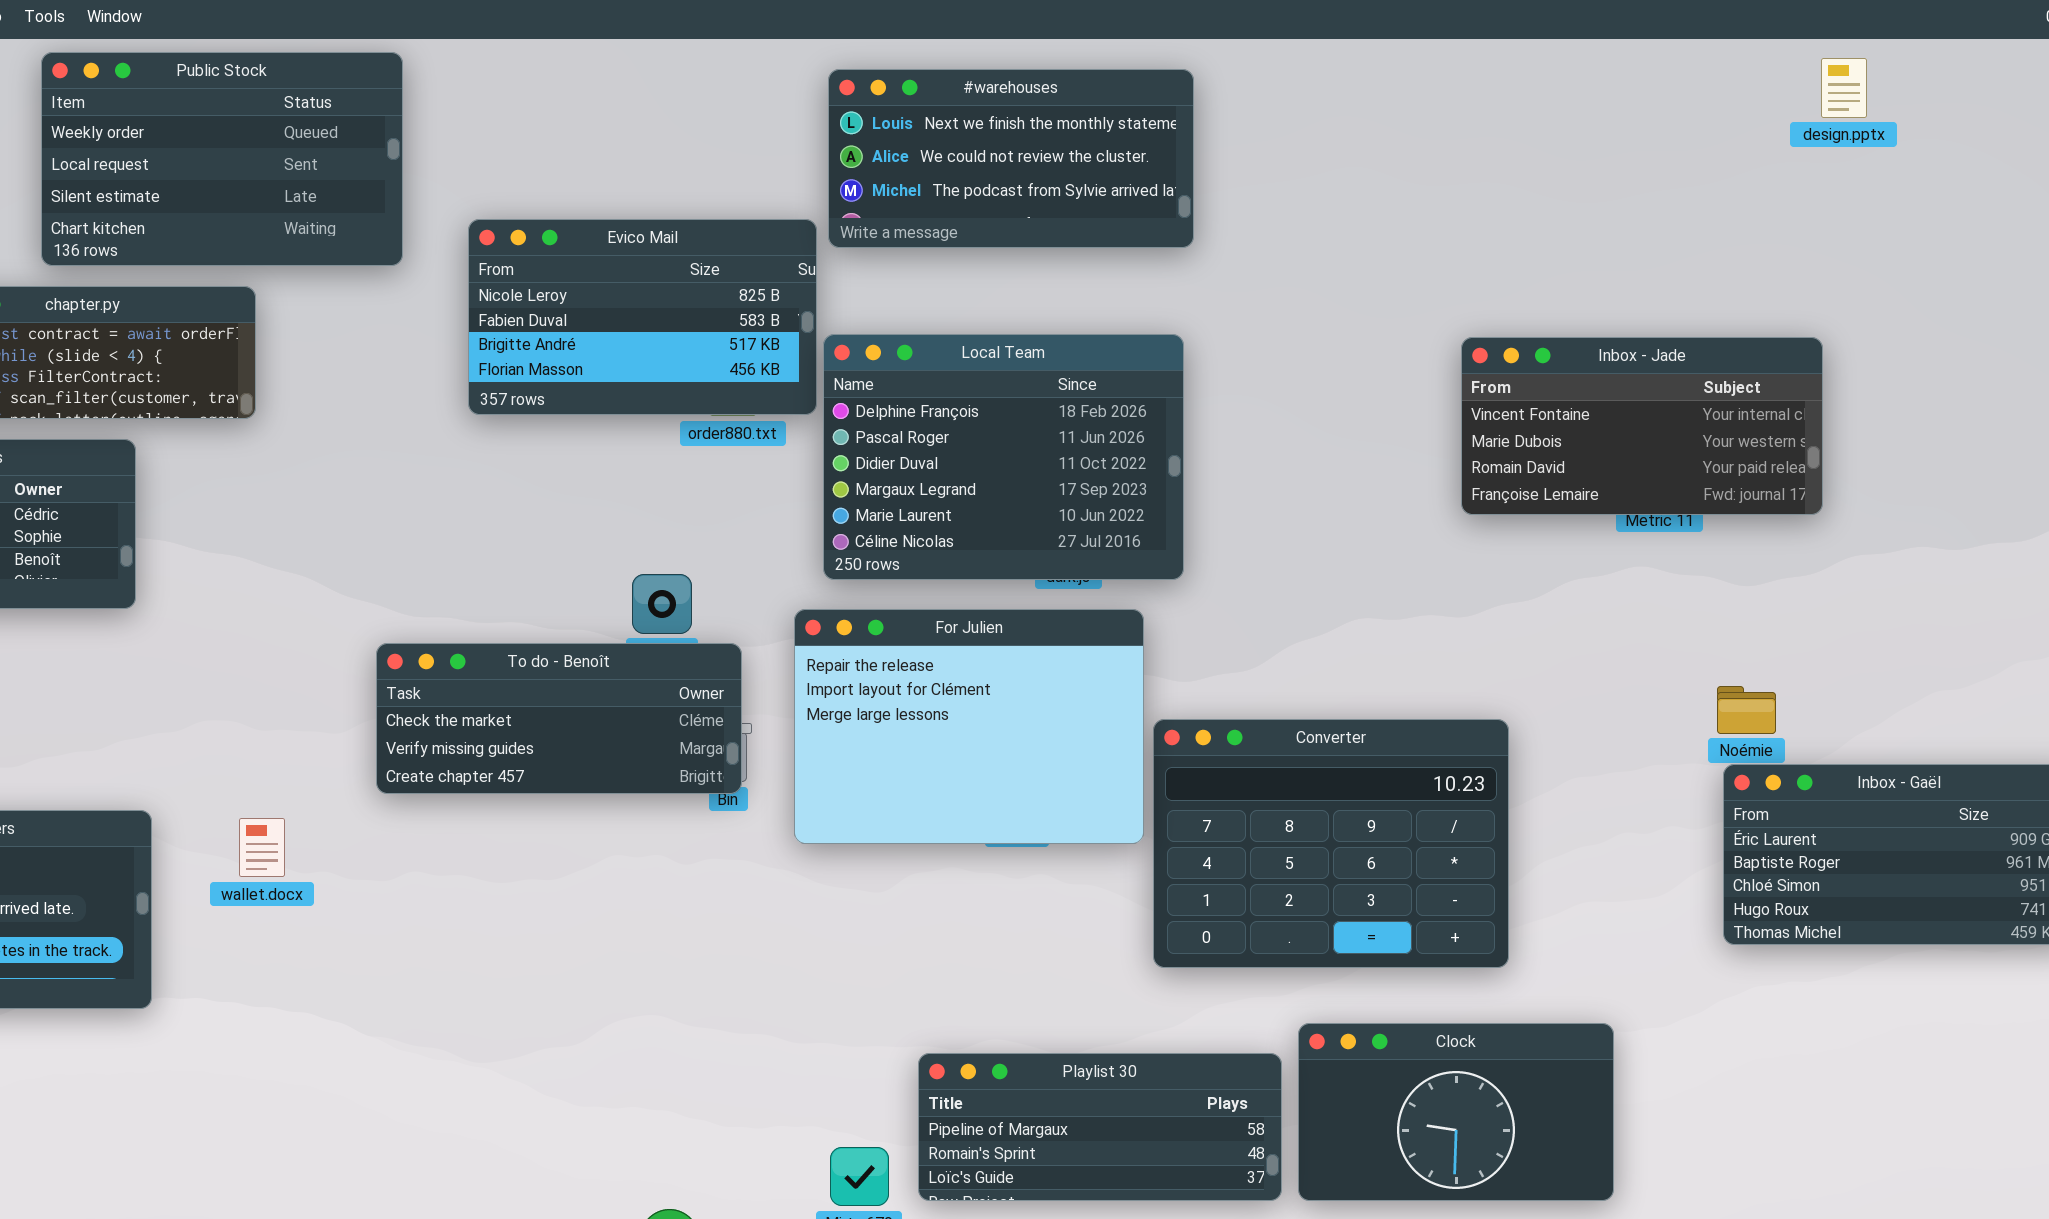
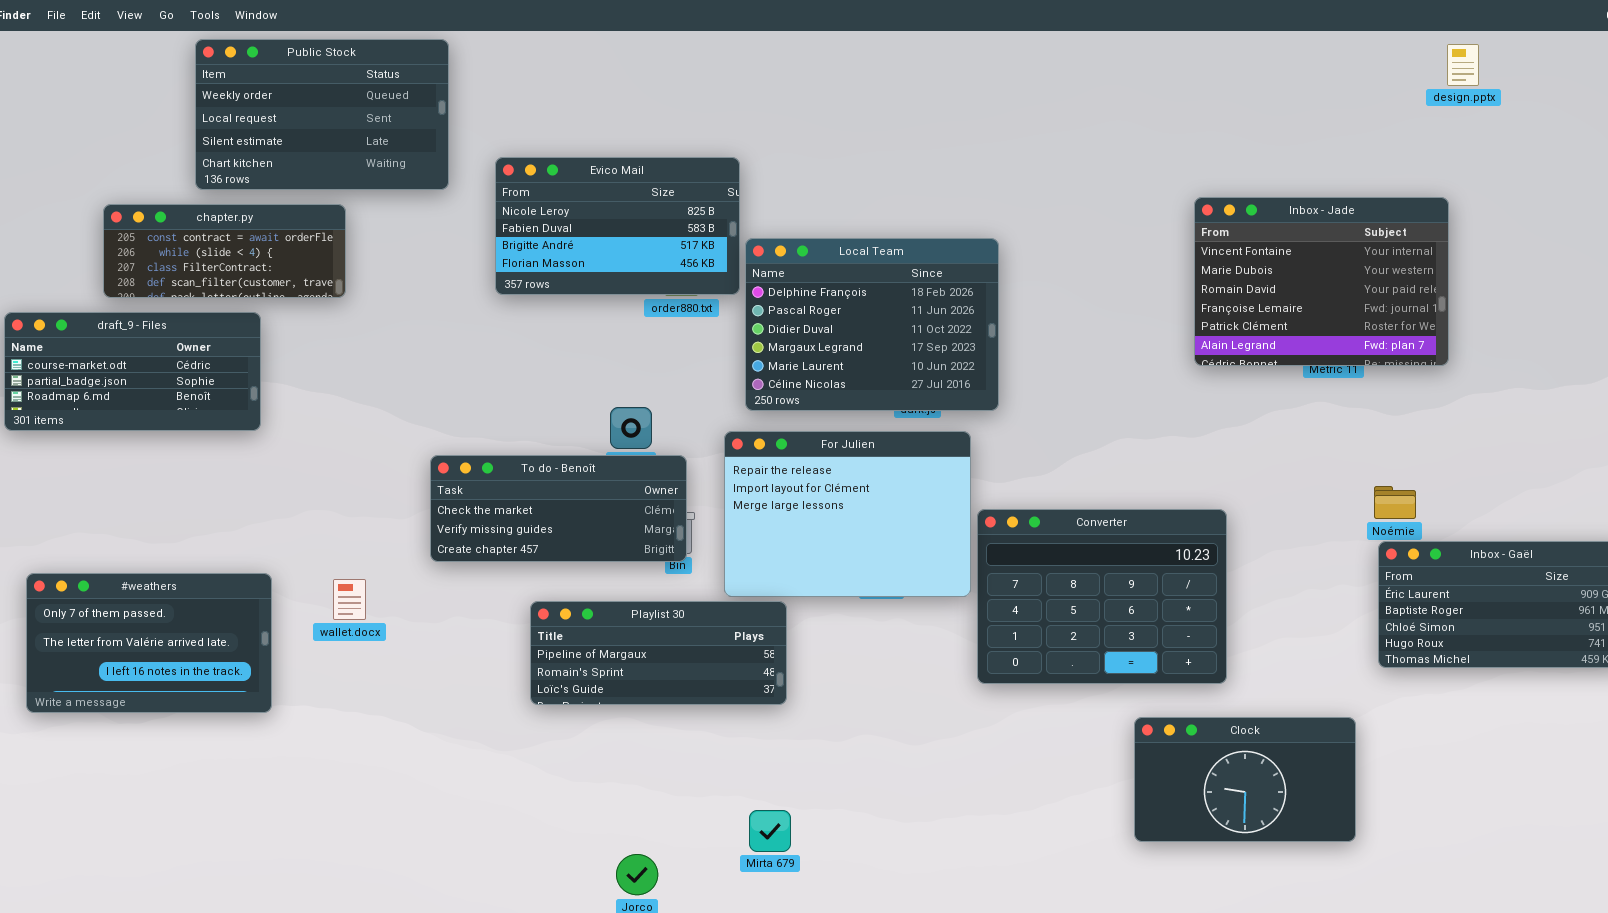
#warehouses: [828,69,1194,248] -> none, closed
Inbox - Jade: [1461,337,1823,515] -> [1194,197,1449,366], resized
Clock: [1298,1023,1614,1201] -> [1134,717,1356,842], moved
Playlist 30: [918,1053,1282,1201] -> [530,601,787,705], moved

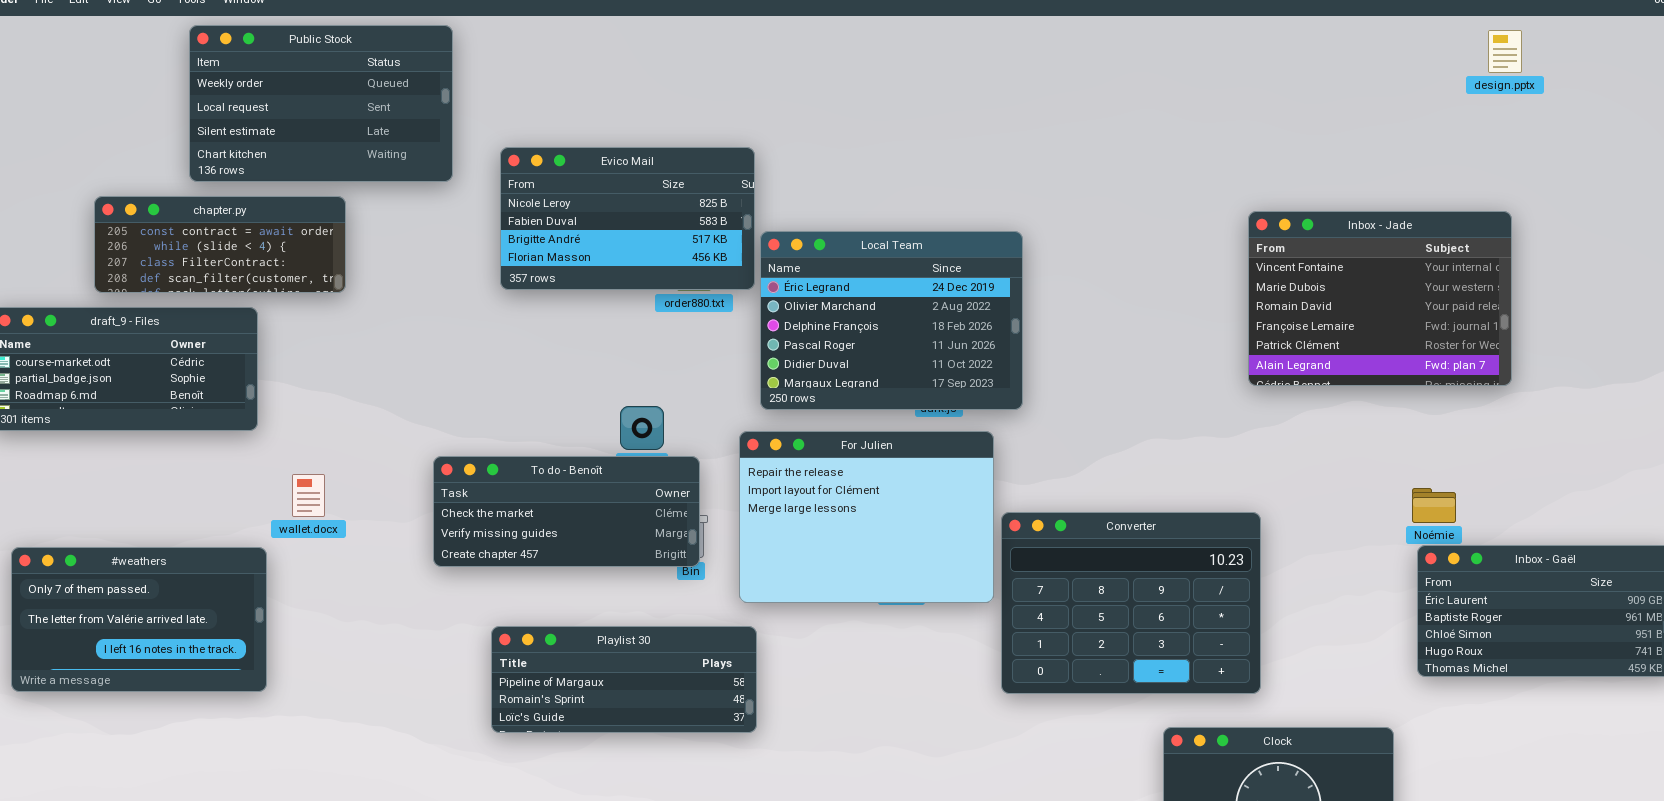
Inbox - Jade: [1194,197,1449,366] -> [1248,211,1512,386], moved
Local Team: [745,238,999,411] -> [760,231,1023,410], scrolled up 2 rows
#weathers: [26,573,272,713] -> [11,547,267,692], moved
wallet.docx: [333,579,366,620] -> [292,474,325,517], moved
Playlist 30: [530,601,787,705] -> [491,626,757,733], moved

